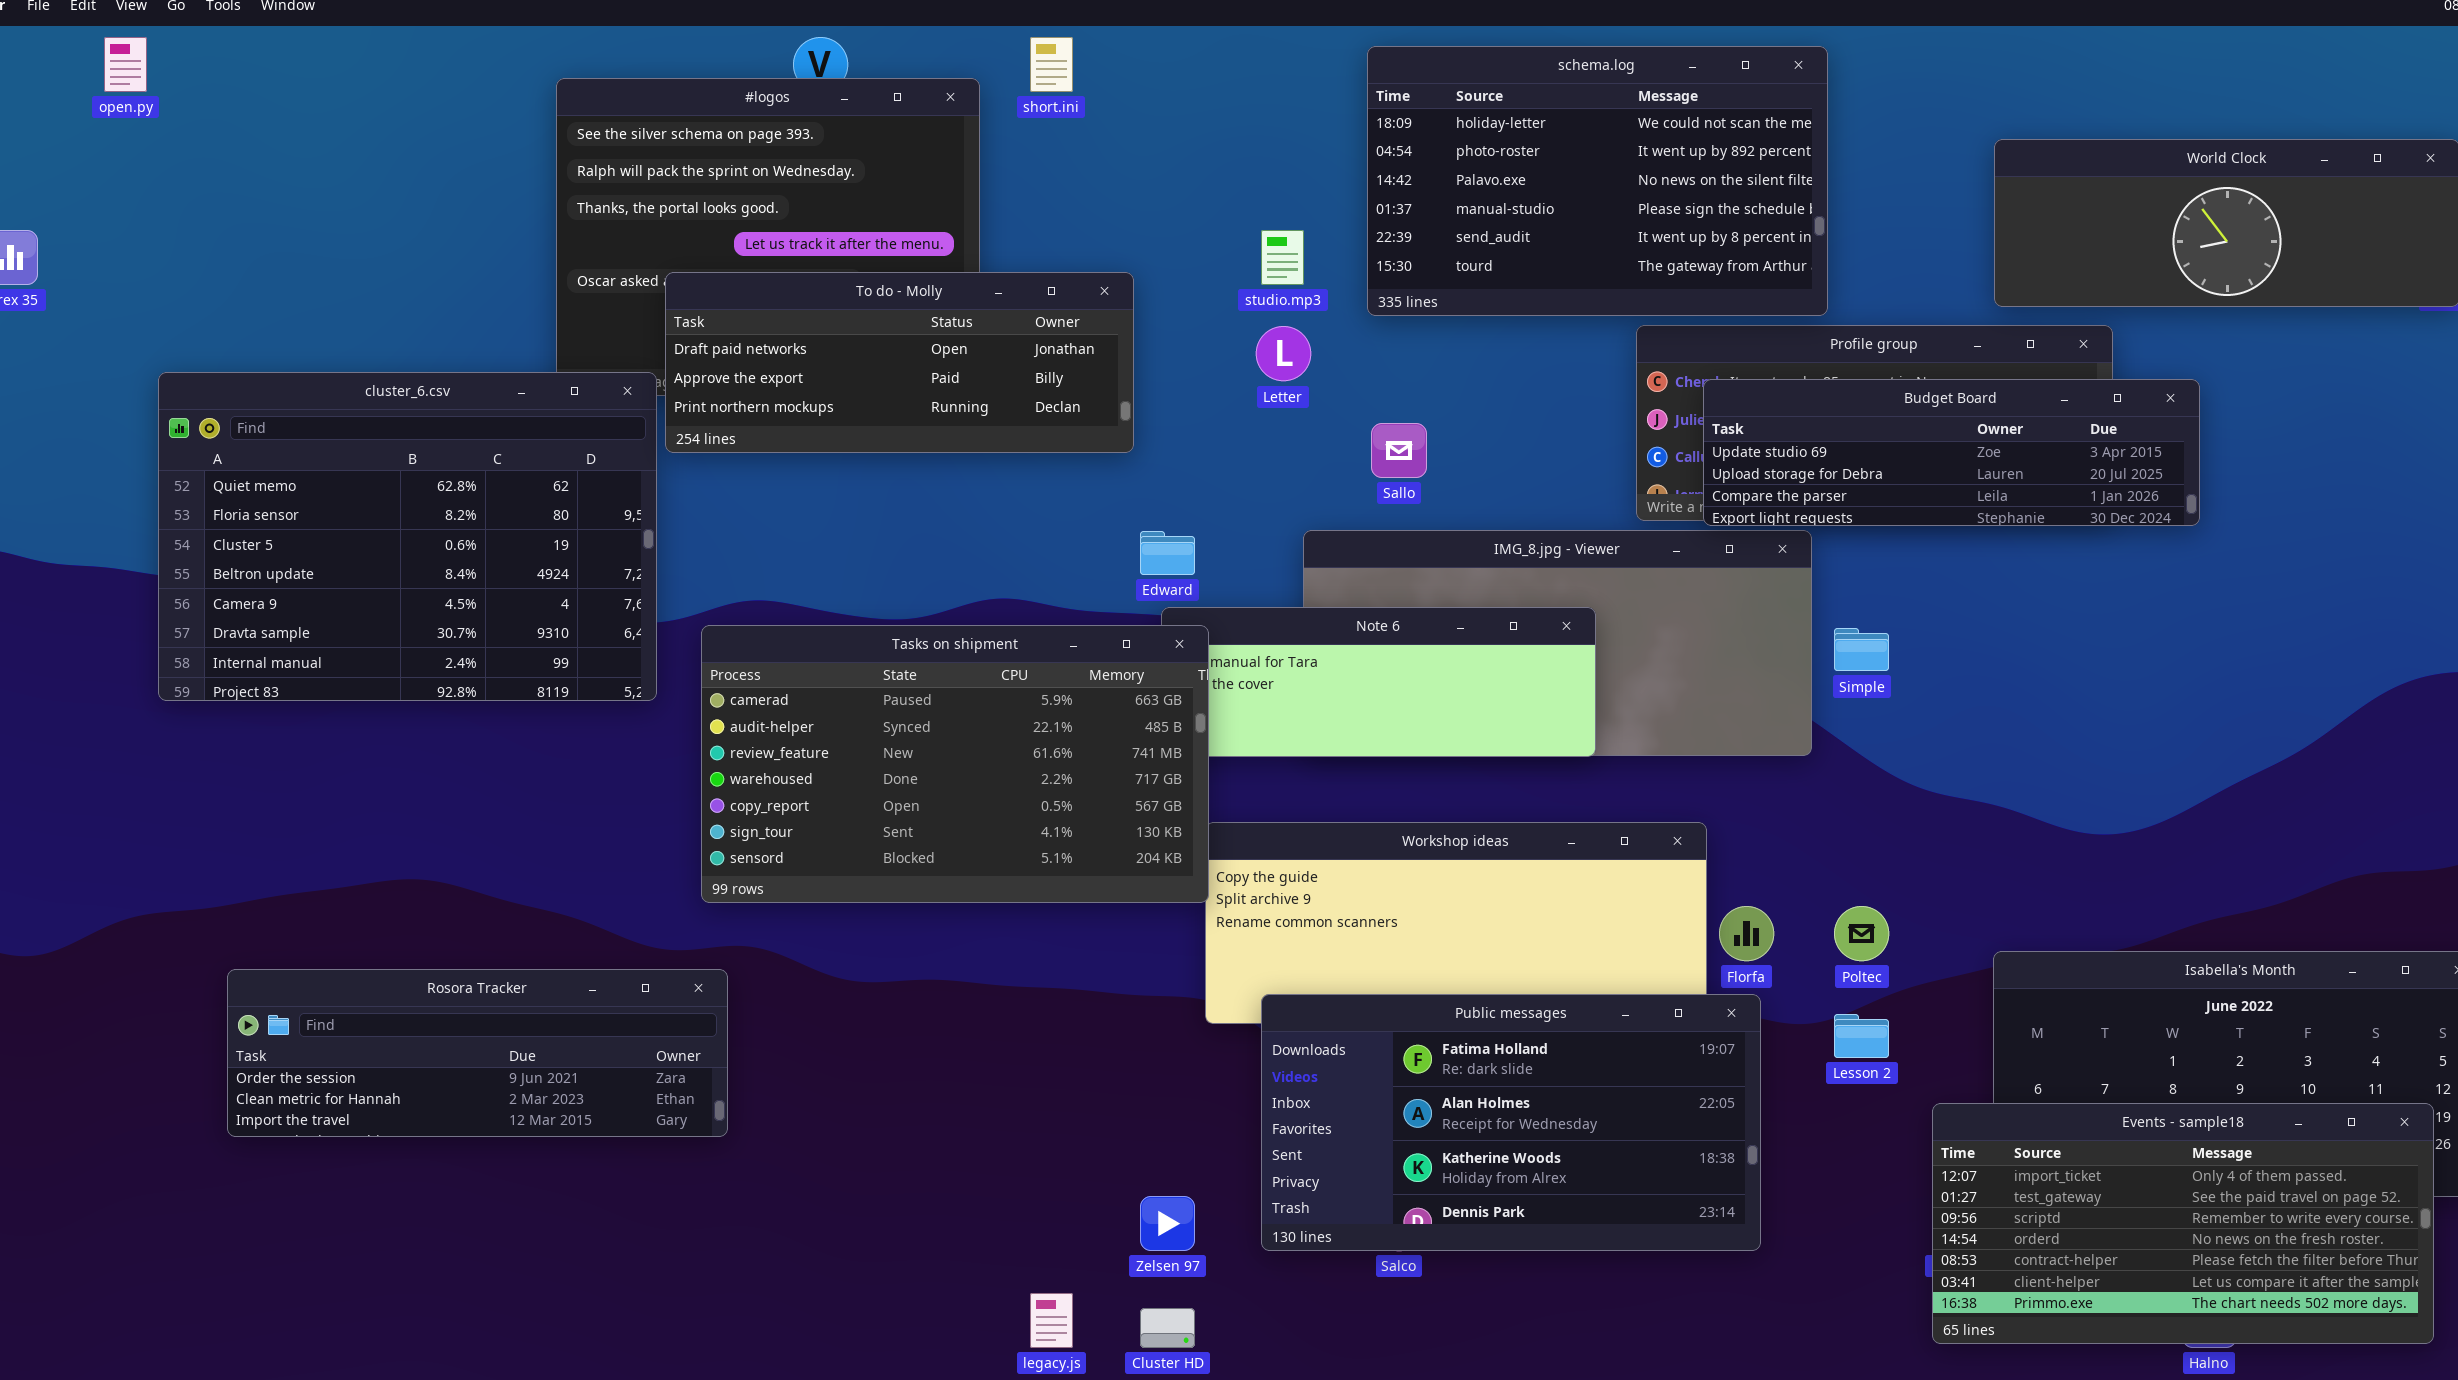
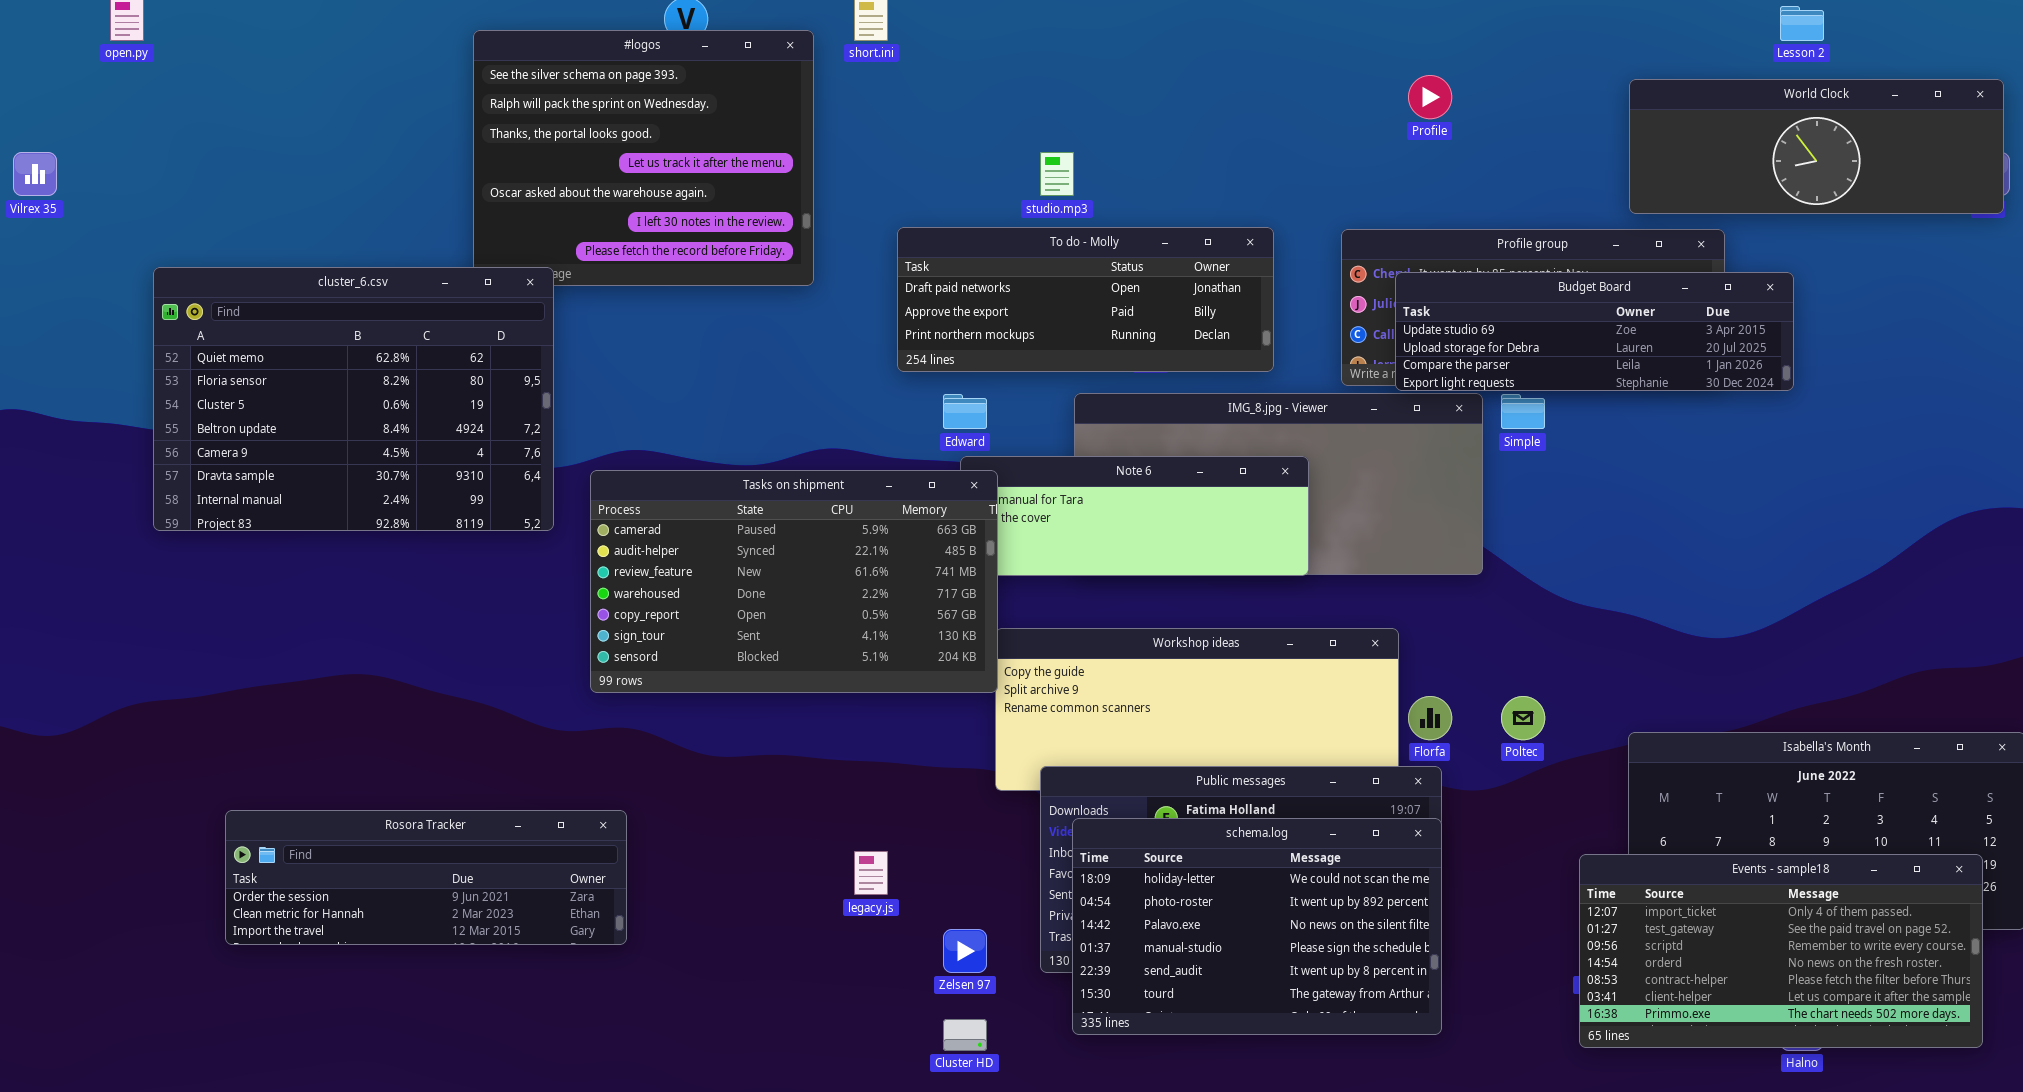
schema.log: [1367,46,1828,316] -> [1072,818,1442,1035], moved
To do - Molly: [665,272,1134,453] -> [897,227,1274,372], moved
Simple: [1834,628,1889,671] -> [1501,394,1545,429], moved
Rosora Tracker: [227,969,728,1137] -> [225,810,627,945], moved
Lesson 2: [1834,1014,1889,1058] -> [1780,6,1824,41], moved
legacy.js: [1030,1293,1073,1348] -> [854,851,888,895], moved

